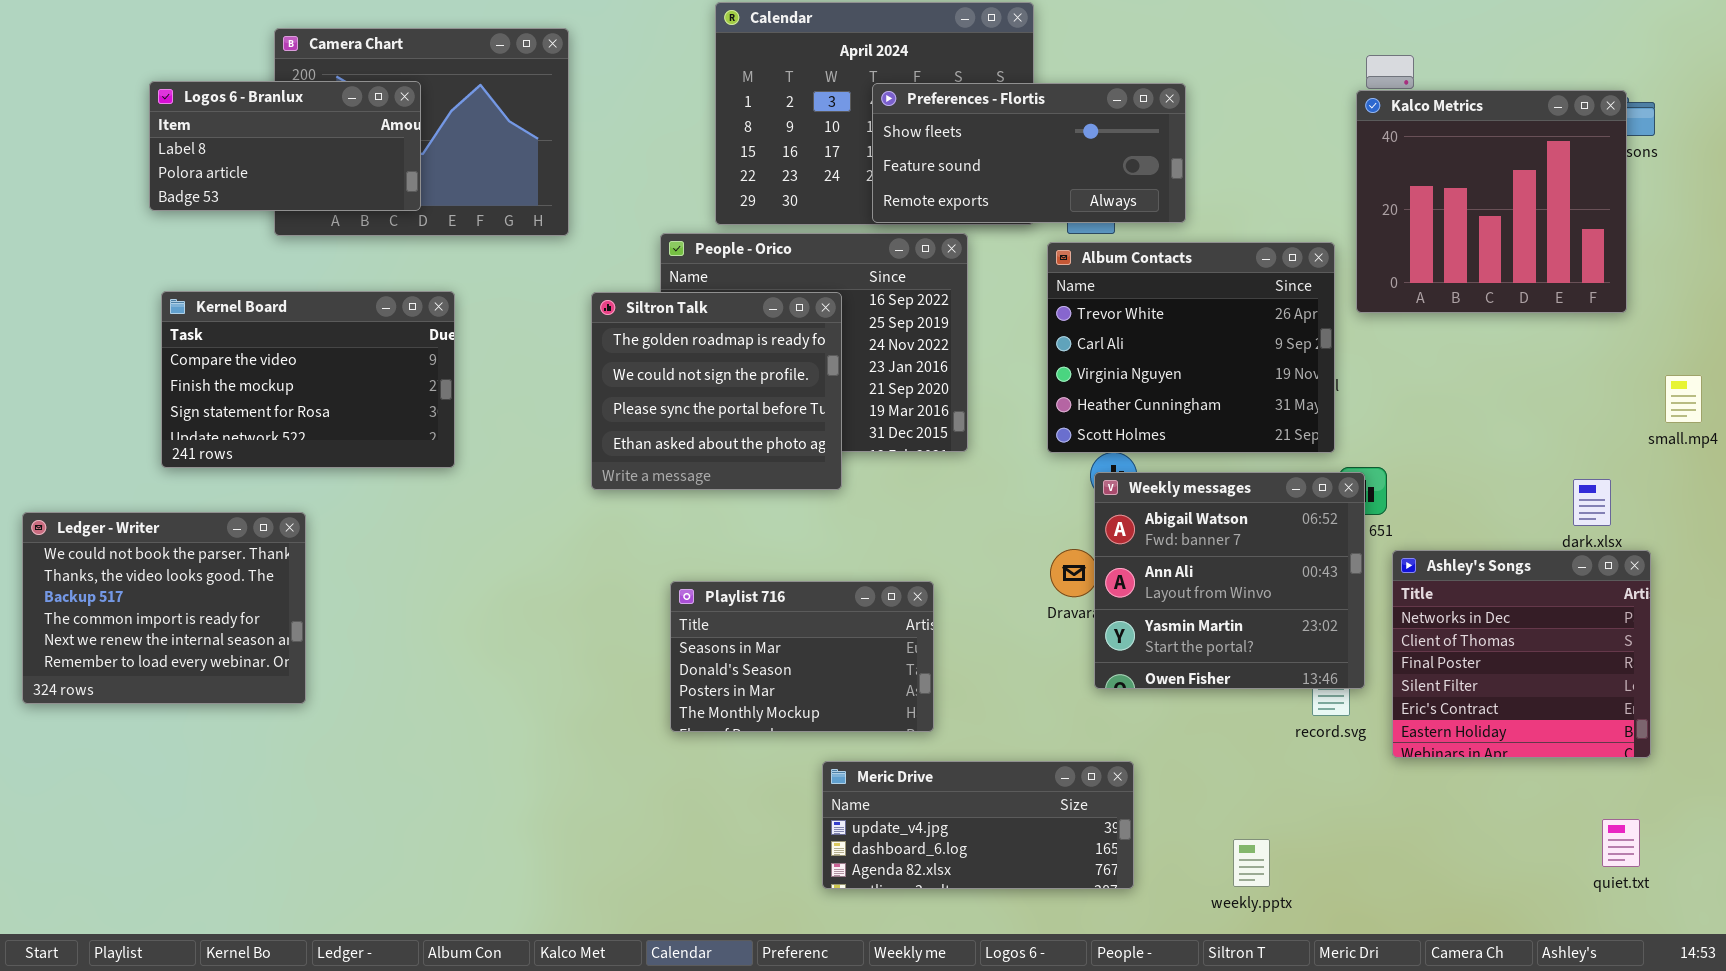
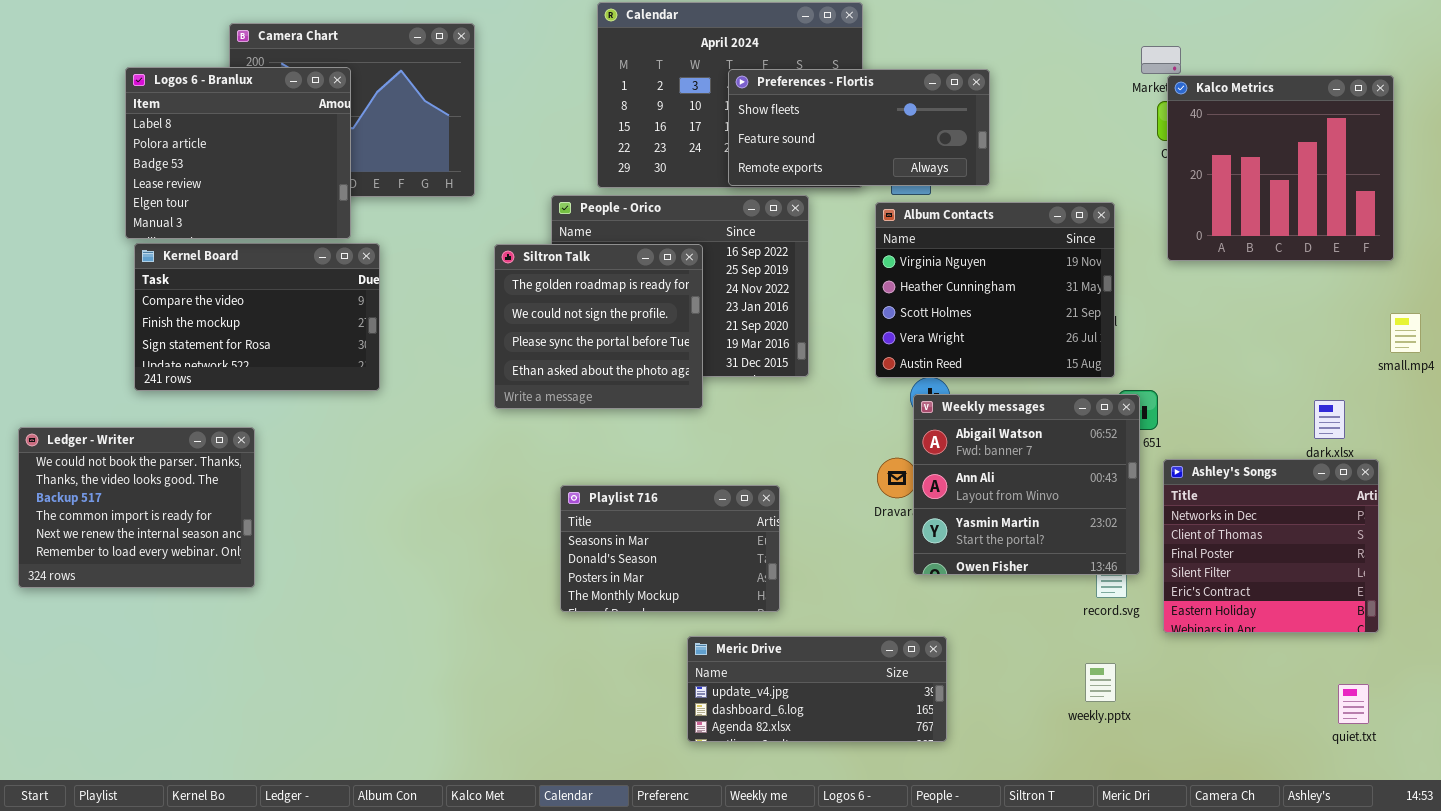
Logos 6 - Branlux: [149,81,421,211] -> [125,67,351,239], resized
Kalco Metrics: [1356,90,1627,313] -> [1167,75,1394,261], moved
Album Contacts: [1047,242,1335,453] -> [875,202,1115,378], scrolled down 2 rows
weekly.pptx: [1233,839,1270,887] -> [1085,663,1116,702], moved

